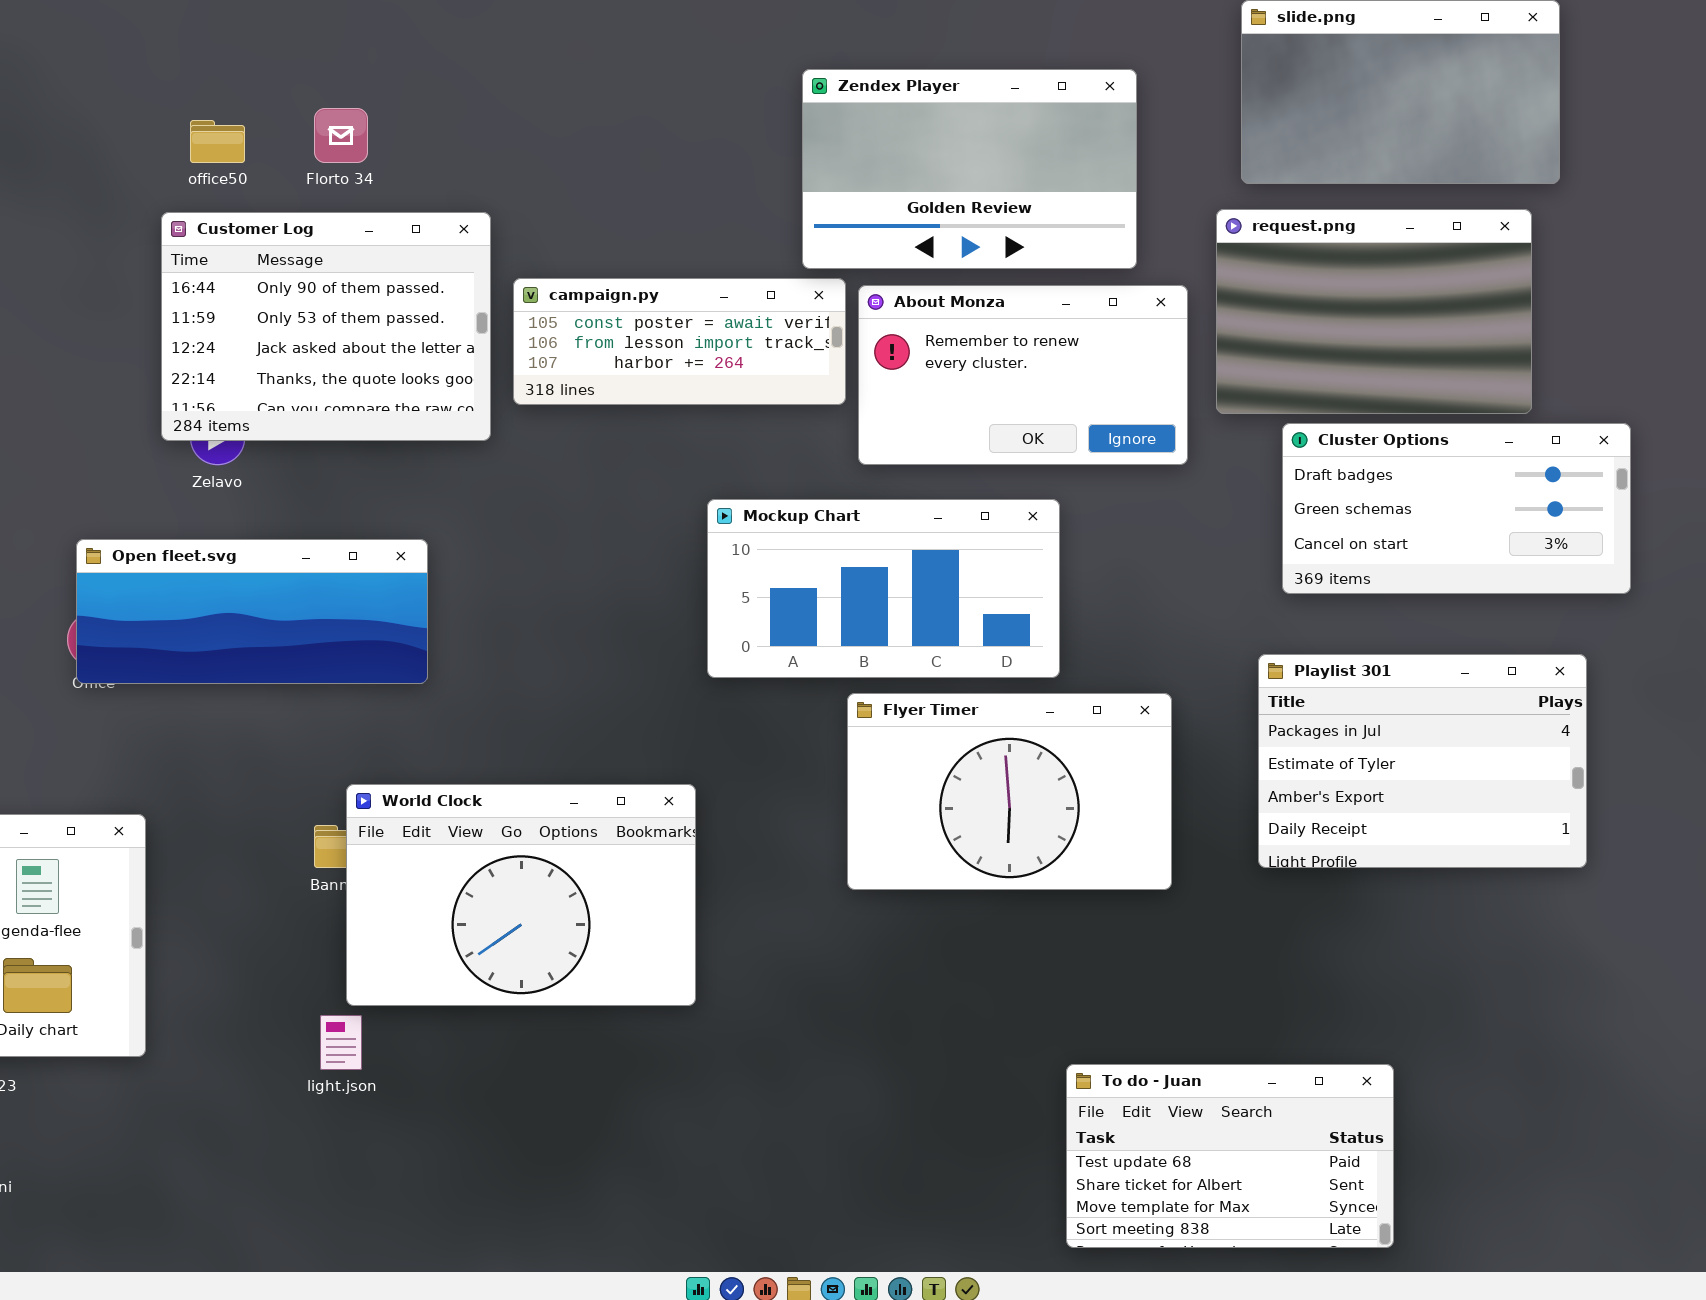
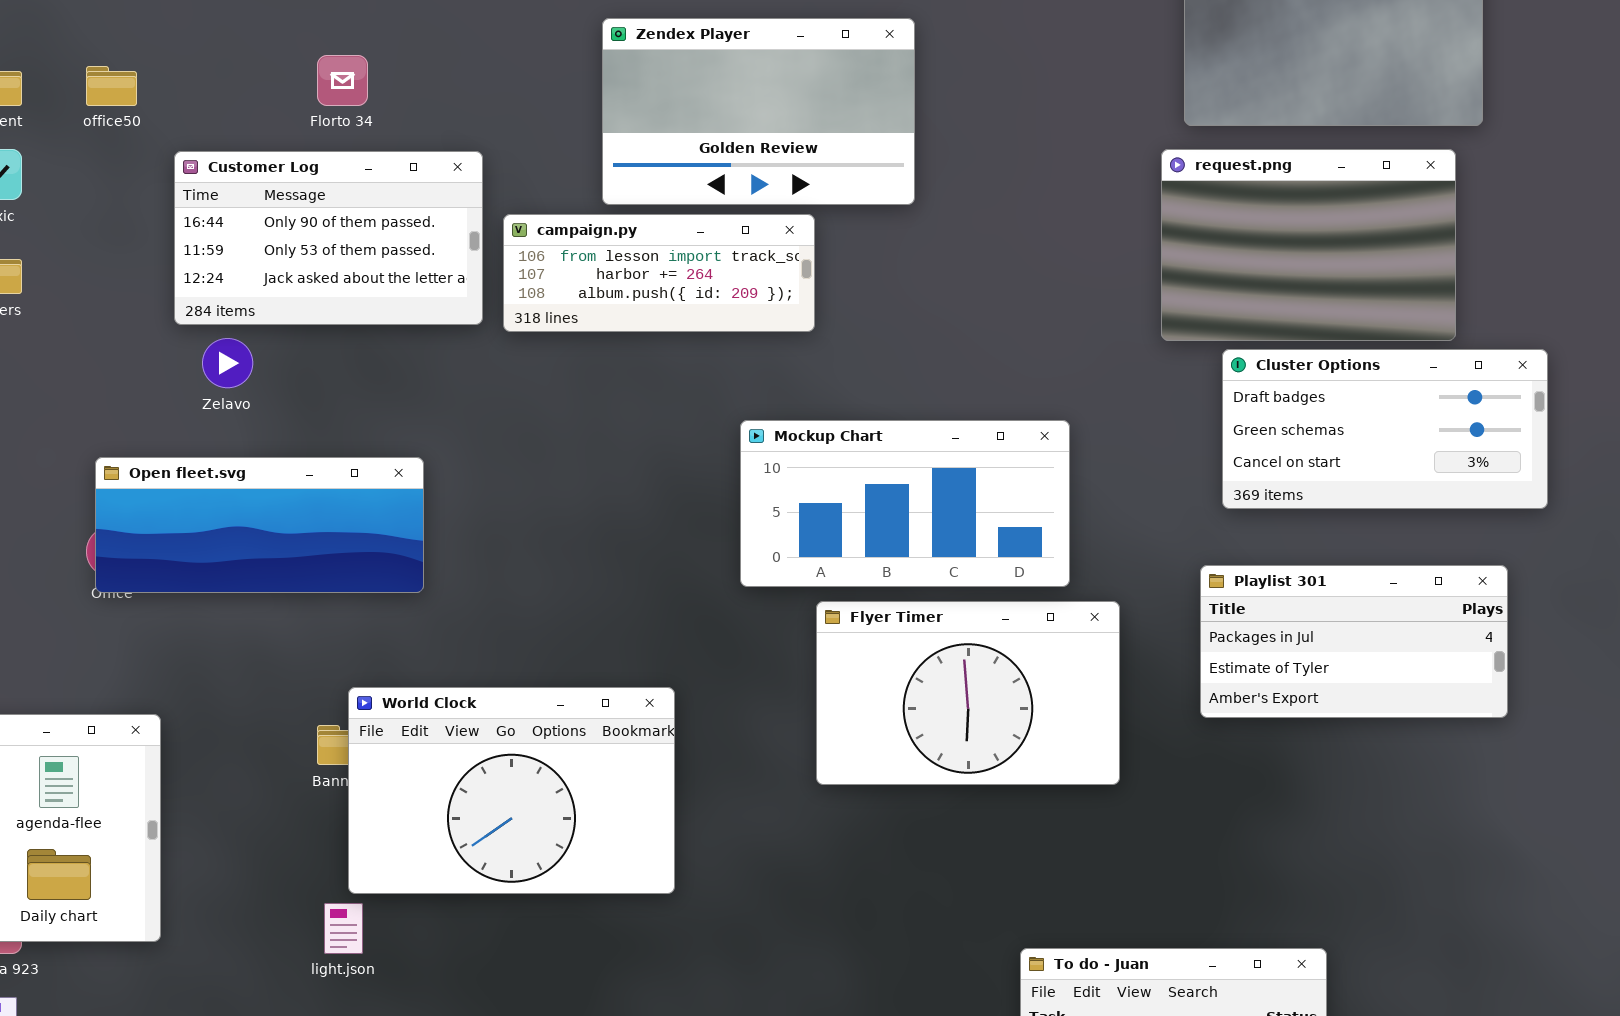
Zendex Player: [802,69,1137,269] -> [602,18,915,205], moved
office50: [190,120,245,163] -> [86,66,137,106], moved
Customer Log: [161,212,491,441] -> [174,151,483,325], resized
campaign.py: [513,278,846,405] -> [503,214,815,332], scrolled down 1 row
About Monza: [858,285,1188,465] -> none, closed
Mockup Chart: [707,499,1060,678] -> [740,420,1070,587], moved
Playlist 301: [1258,654,1587,868] -> [1200,565,1508,718], resized

